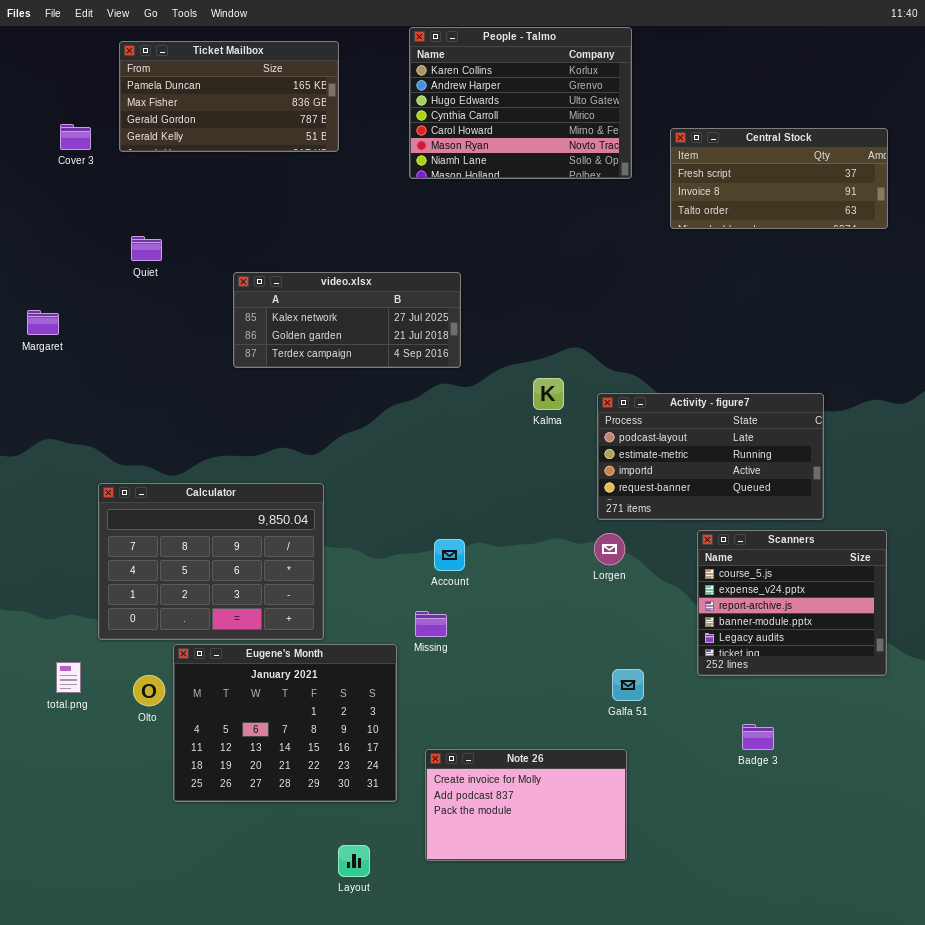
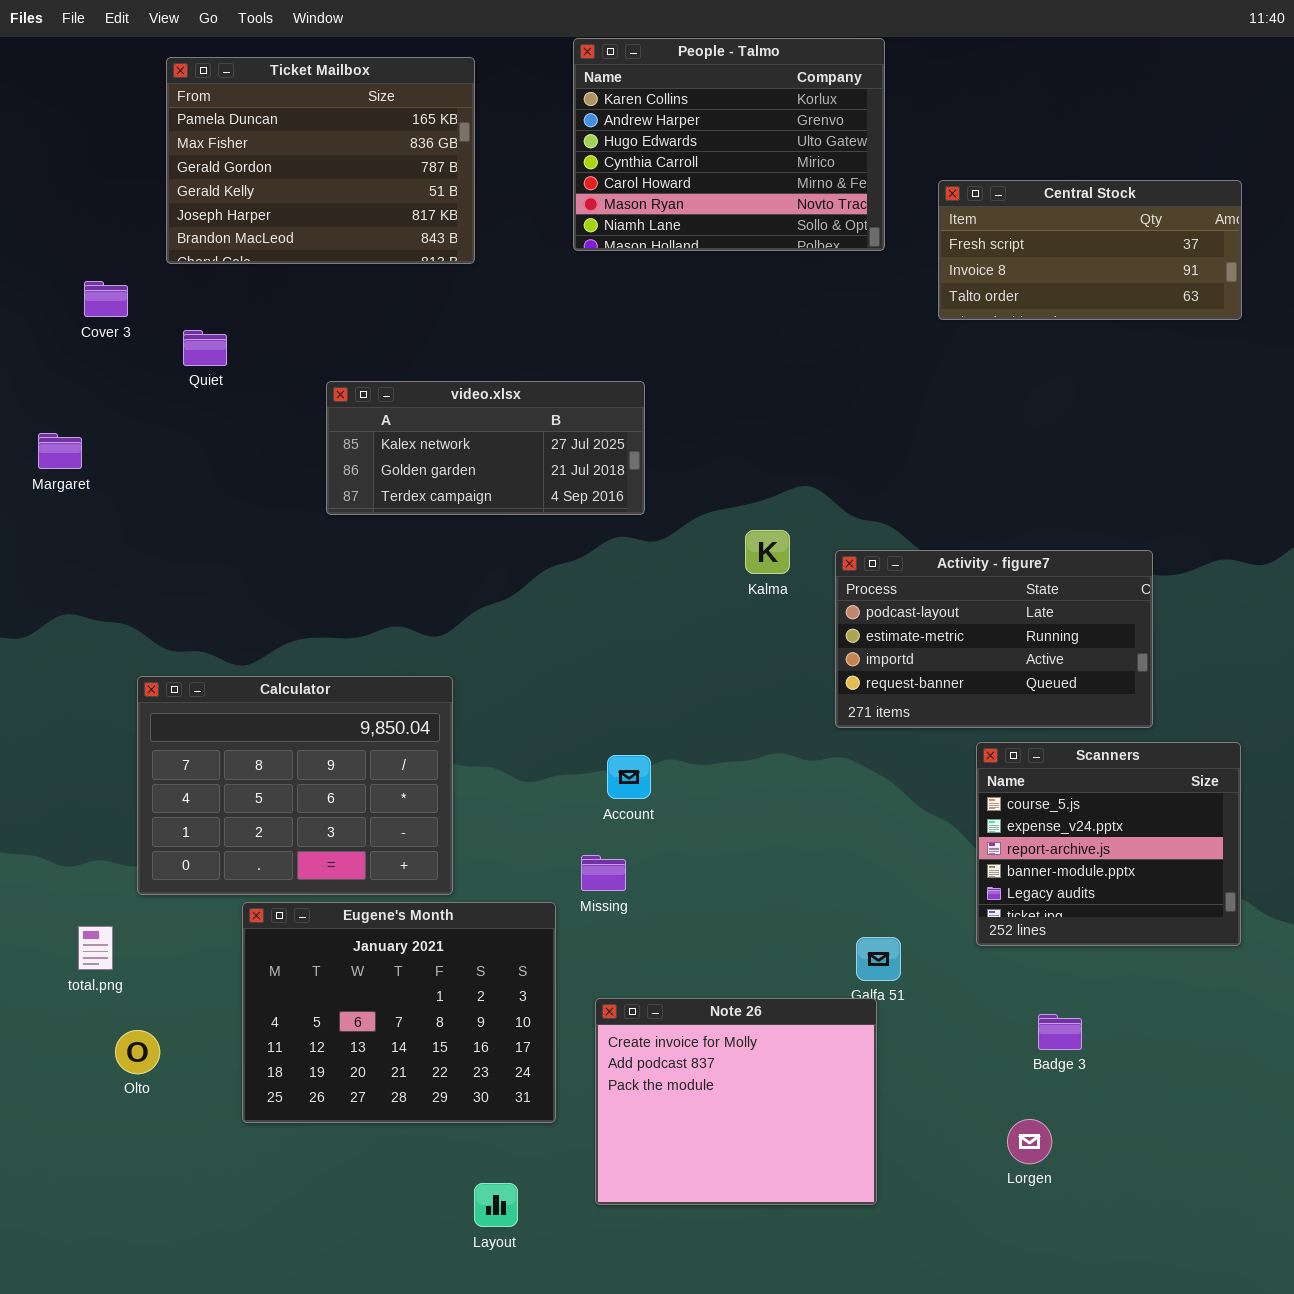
Ticket Mailbox: [119,41,339,152] -> [166,57,475,264], resized
Cover 3: [60,124,91,150] -> [84,281,128,317], moved
Lorgen: [594,533,625,565] -> [1007,1119,1052,1164], moved
Olto: [133,675,165,706] -> [115,1030,160,1074], moved
Note 26: [425,749,627,861] -> [595,998,877,1205], resized

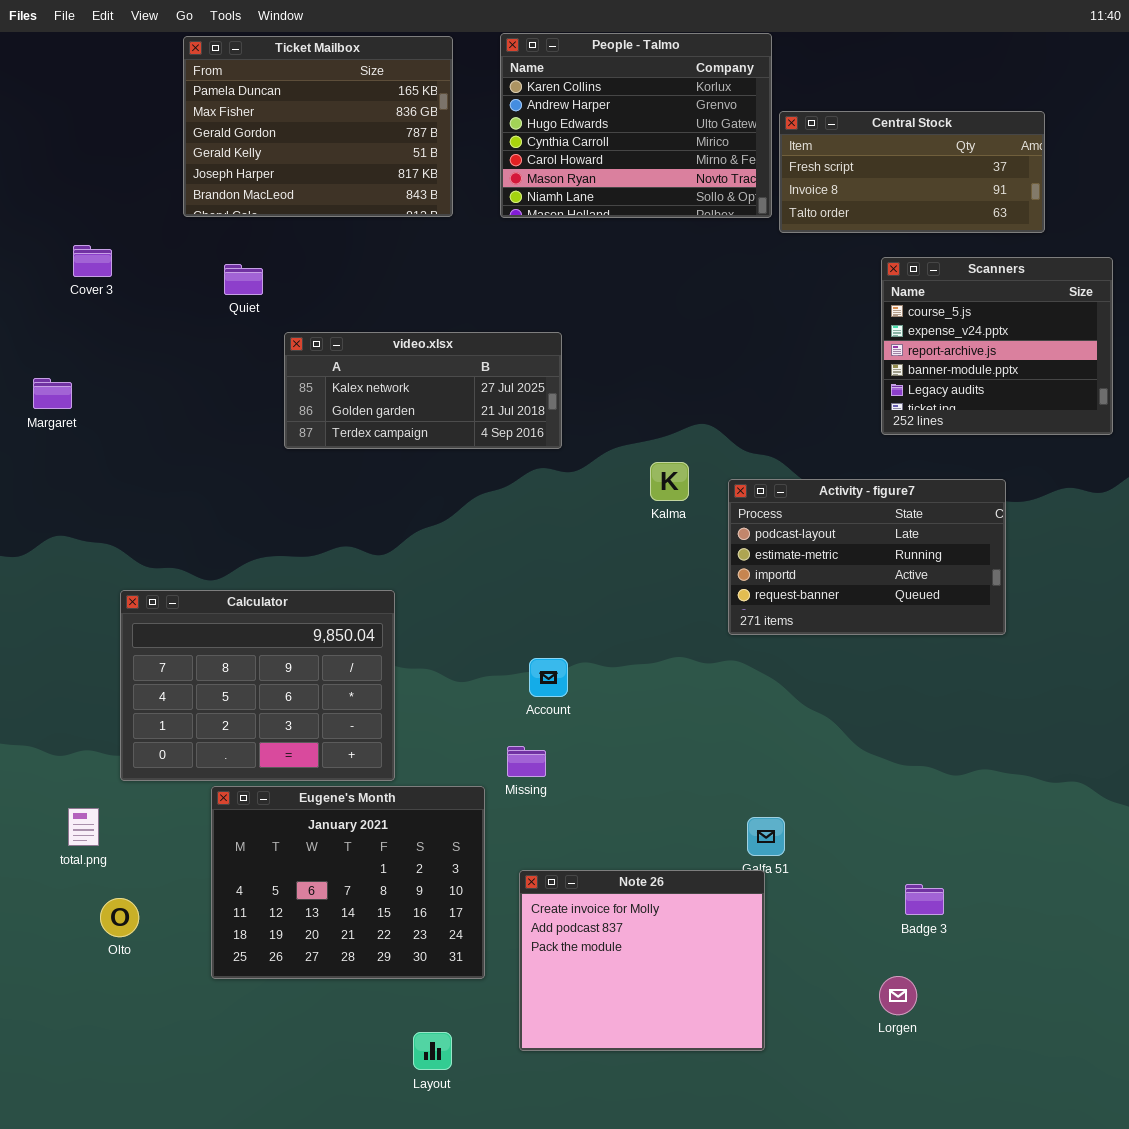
Ticket Mailbox: [166,57,475,264] -> [183,36,453,217], moved
Central Stock: [938,180,1242,320] -> [779,111,1045,233], moved
Quiet: [183,330,227,366] -> [224,264,263,295], moved
Scanners: [976,742,1241,946] -> [881,257,1113,435], moved

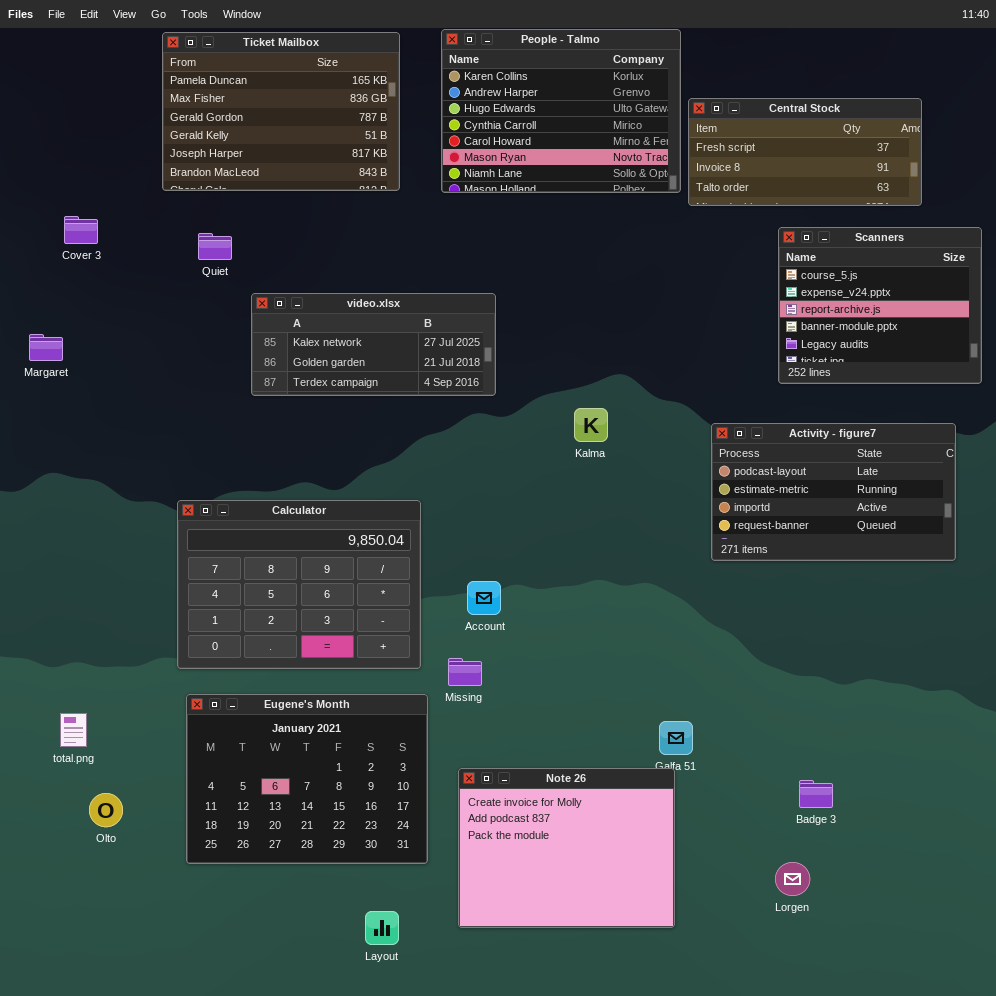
Activity - figure7: [728,479,1006,635] -> [711,423,956,561], moved
Calculator: [120,590,395,781] -> [177,500,421,669], moved

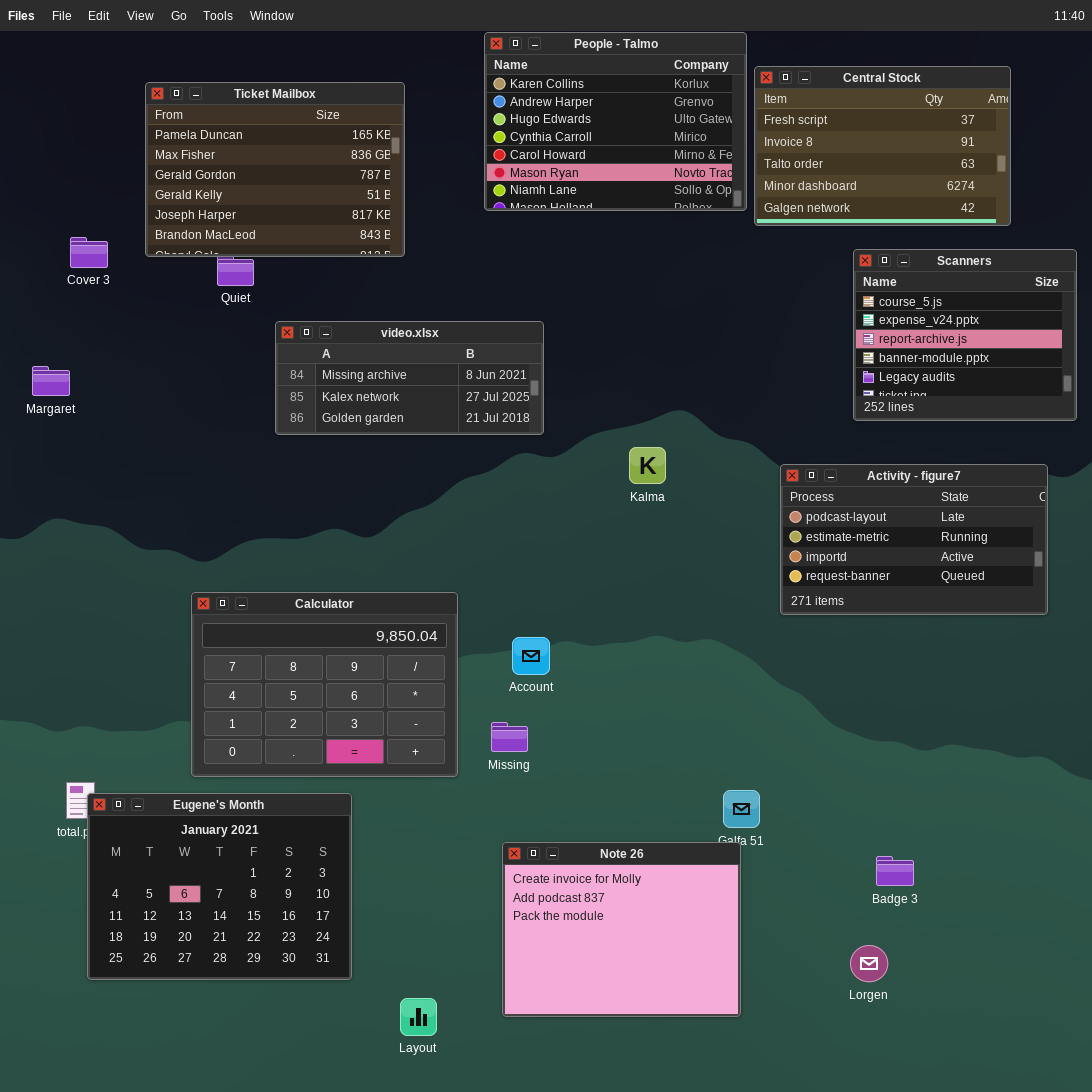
Ticket Mailbox: [162,32,400,191] -> [145,82,405,257], moved
Central Stock: [688,98,922,206] -> [754,66,1011,226], resized
video.xlsx: [251,293,496,396] -> [275,321,544,435], scrolled up 1 row
Calculator: [177,500,421,669] -> [191,592,458,777], moved
Eugene's Month: [186,694,428,864] -> [87,793,352,980], moved

